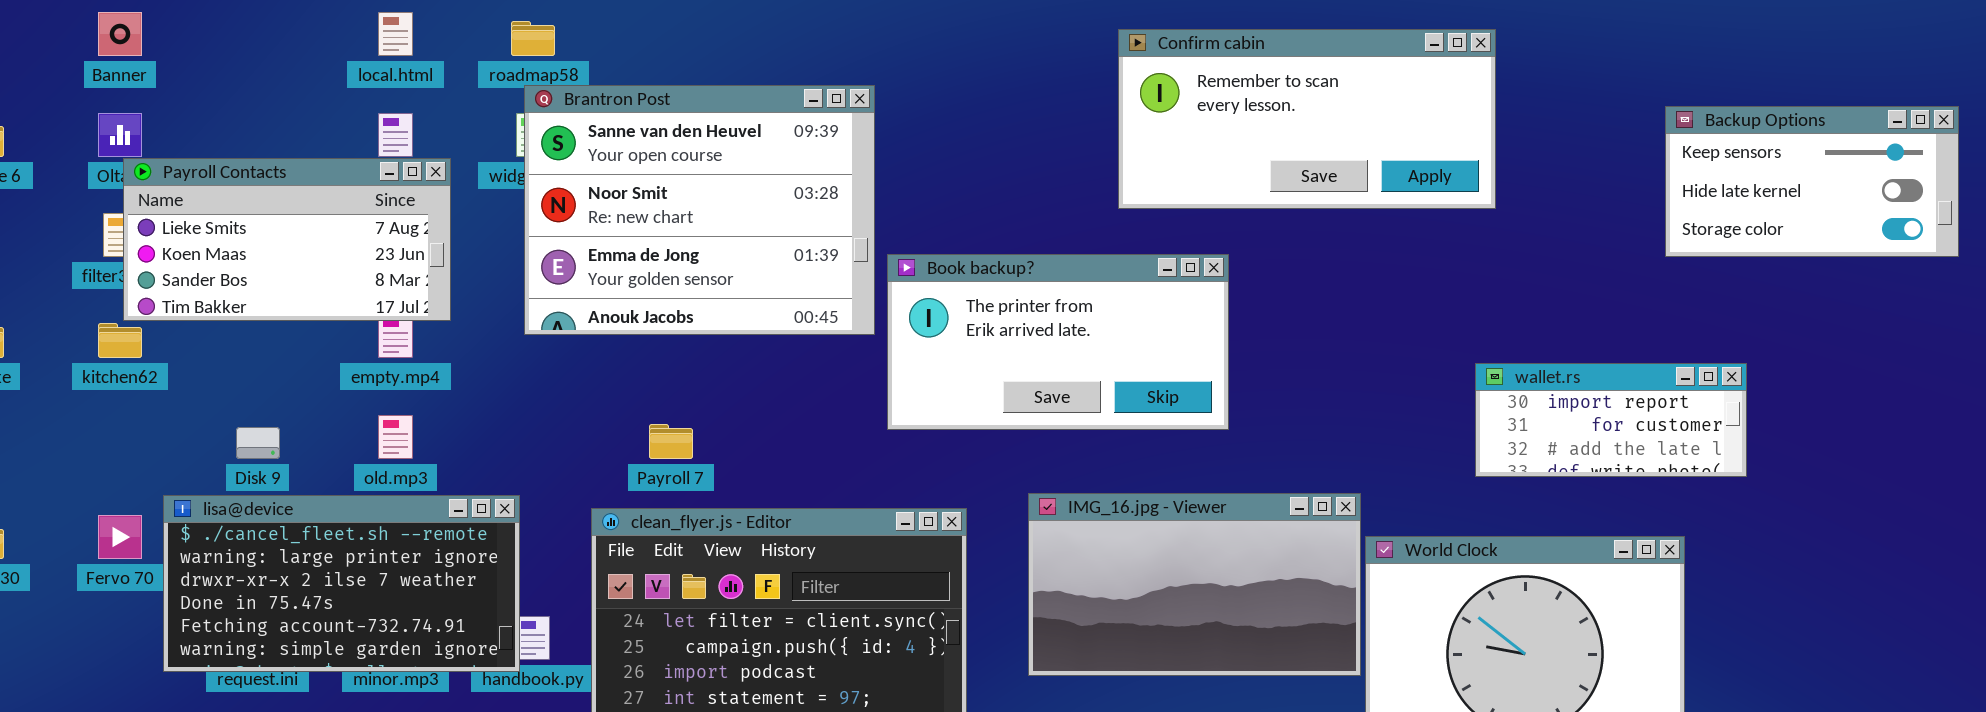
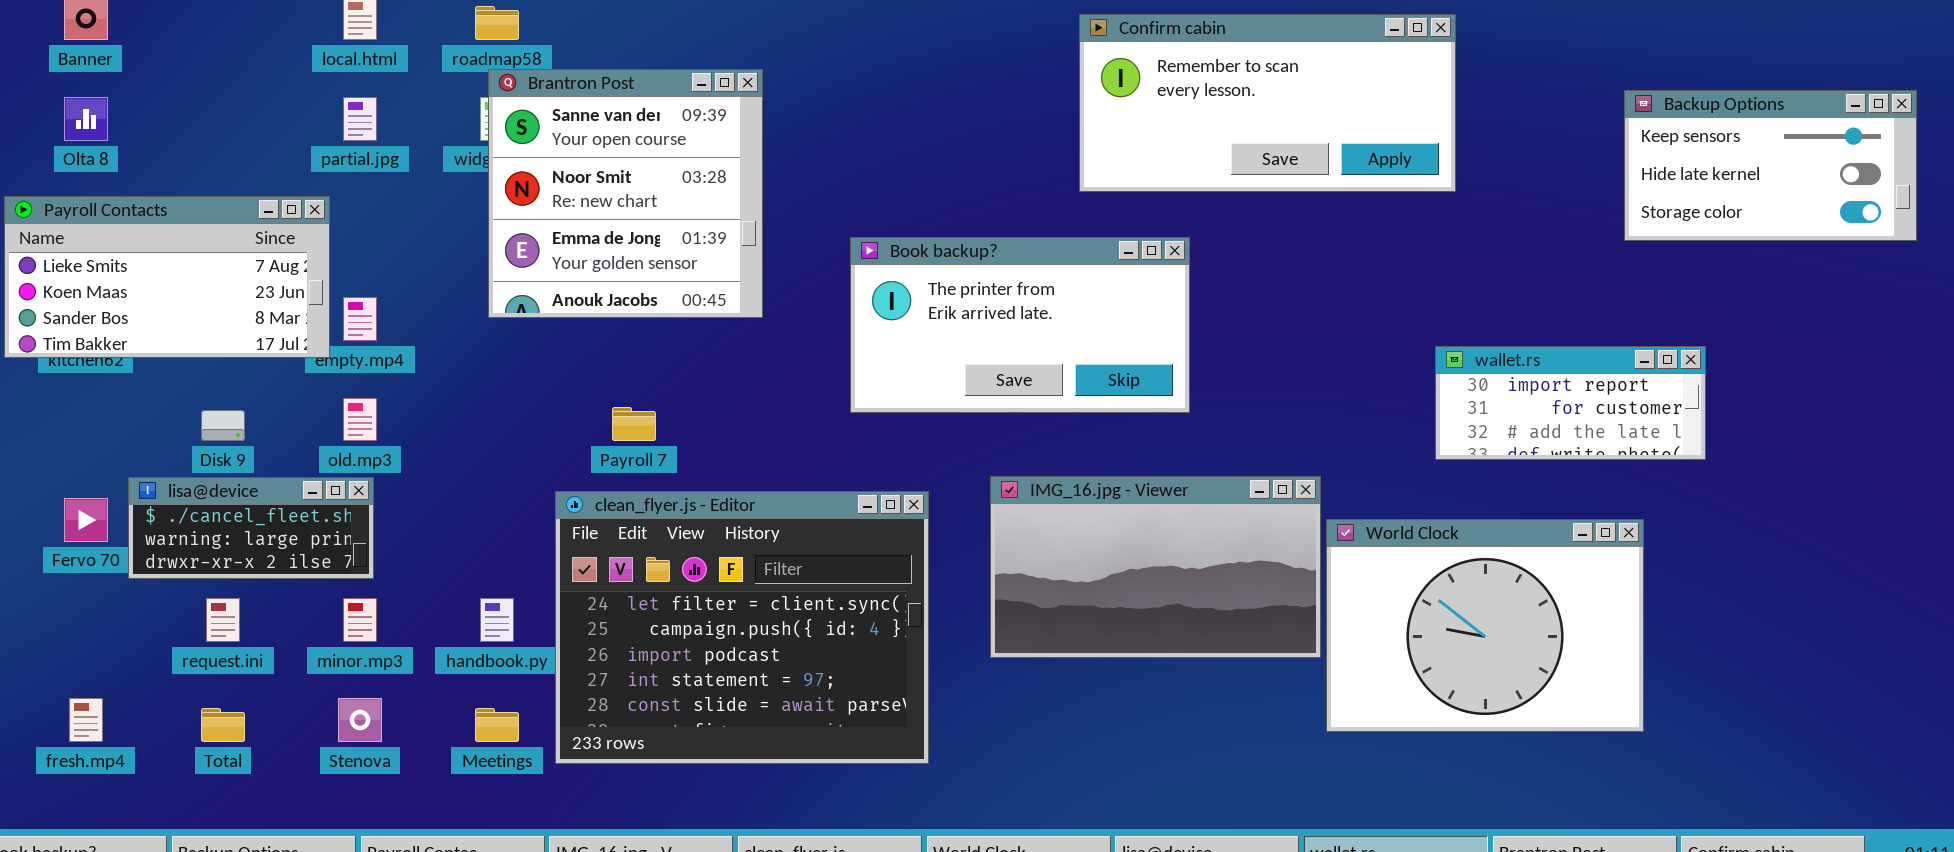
Brantron Post: [524,85,875,335] -> [488,69,763,318], resized
Payroll Contacts: [123,158,451,321] -> [4,196,330,358], moved
lisa@device: [163,495,520,672] -> [128,477,374,579], resized

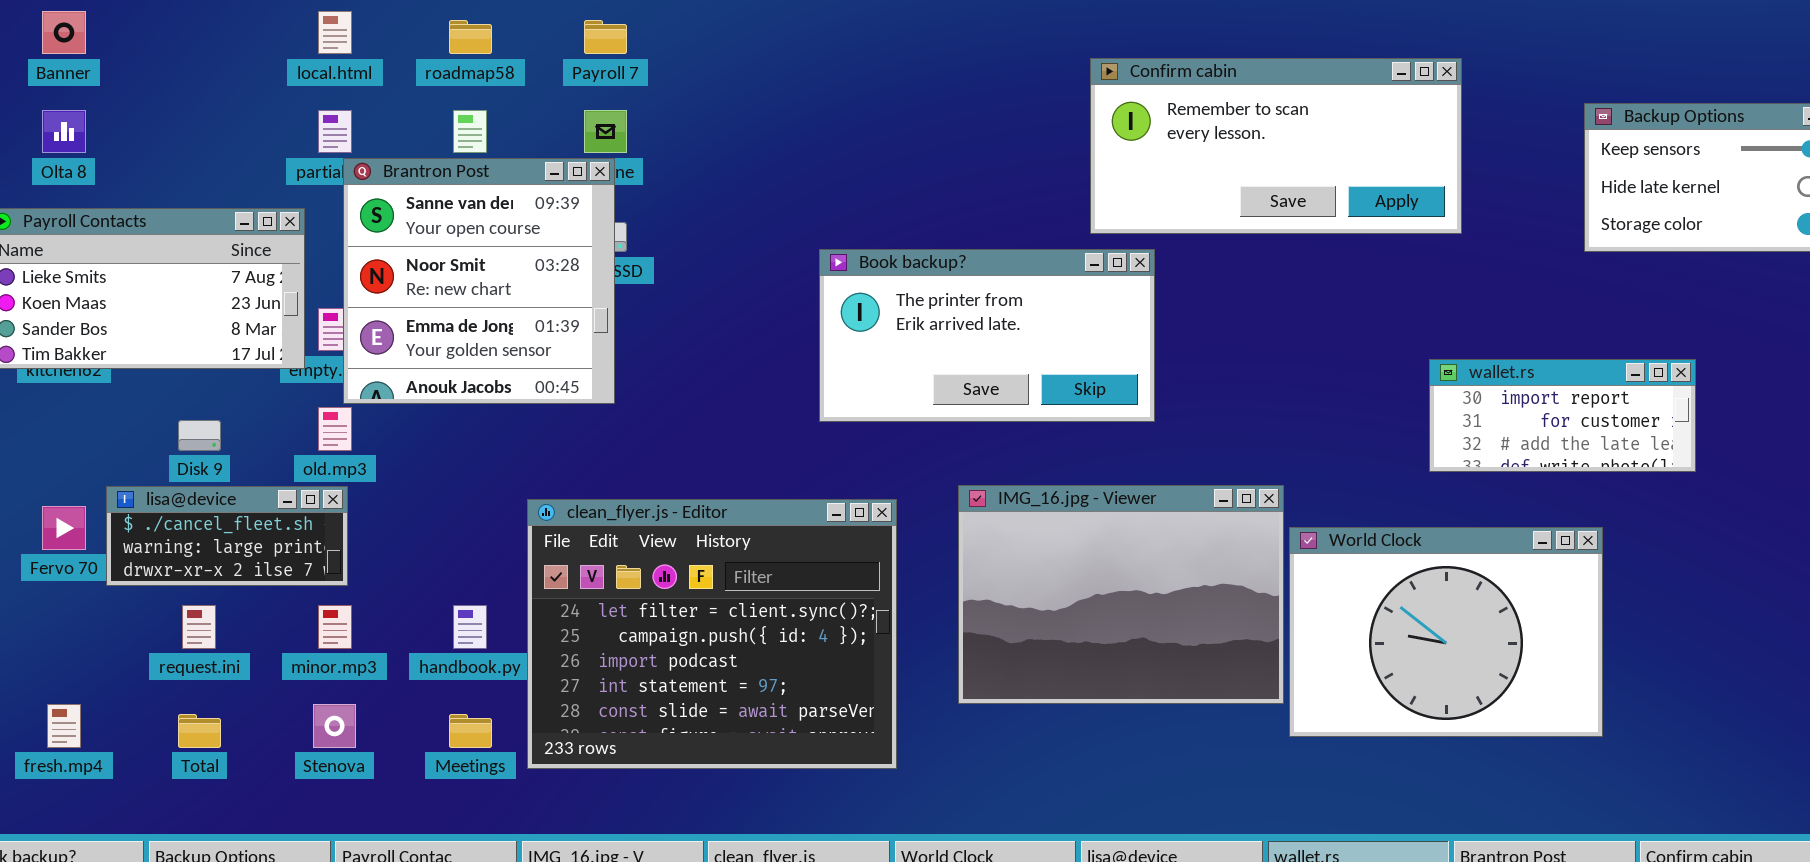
Confirm cabin: [1079,14,1456,192] -> [1090,58,1462,234], moved
Brantron Post: [488,69,763,318] -> [343,158,615,404], moved
wallet.rs: [1435,346,1706,460] -> [1429,359,1696,472], moved
Payroll 7: [612,407,656,441] -> [584,20,627,54], moved
IMG_16.jpg - Viewer: [990,476,1321,658] -> [958,485,1284,704], resized

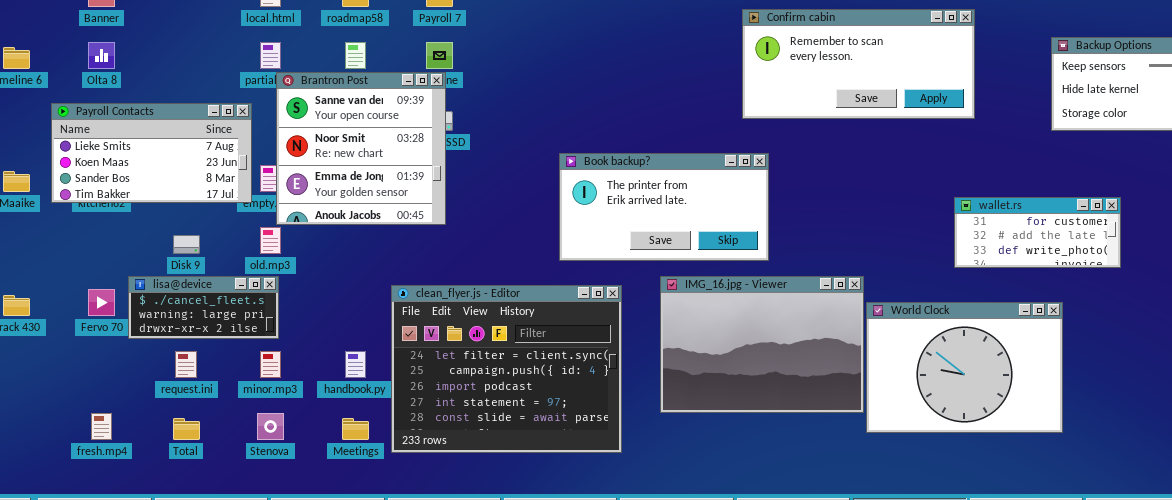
Book backup?: [819,249,1155,422] -> [559,153,769,261], moved
wallet.rs: [1429,359,1696,472] -> [954,197,1121,268], scrolled down 1 row

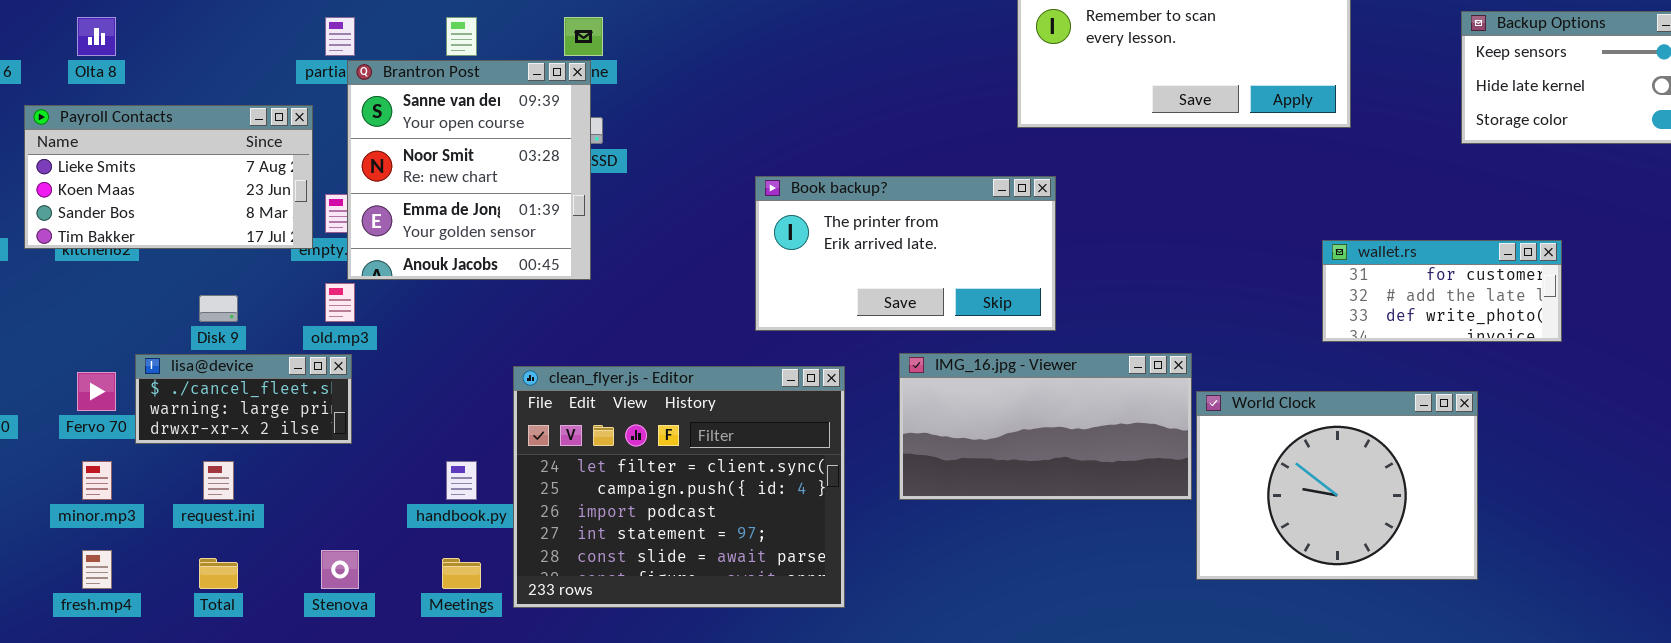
IMG_16.jpg - Viewer: [660,276,864,413] -> [899,353,1192,500], resized
minor.mp3: [260,351,281,378] -> [82,461,112,500], moved

